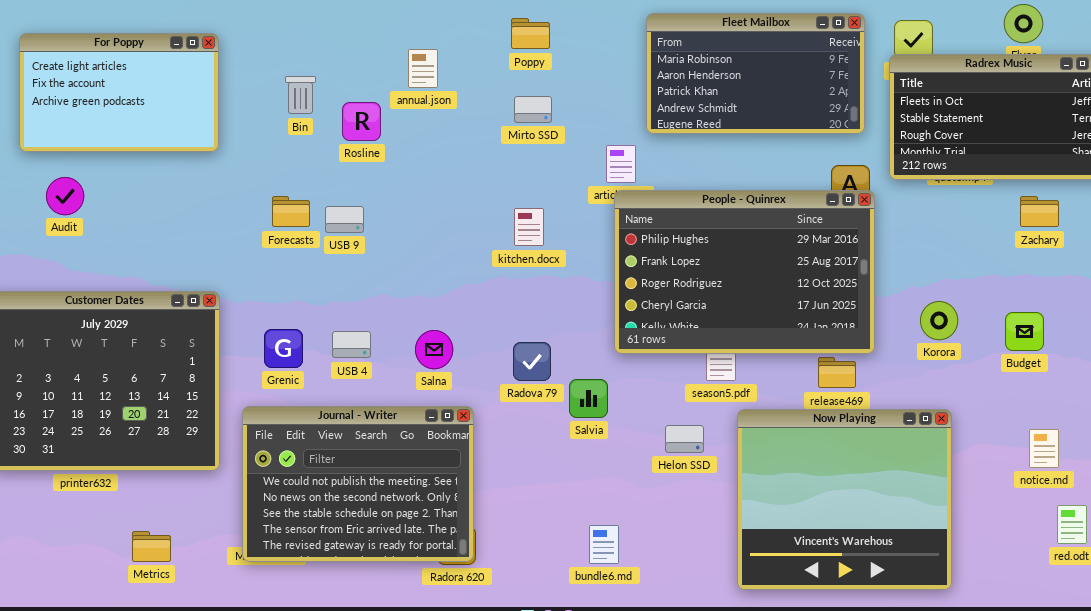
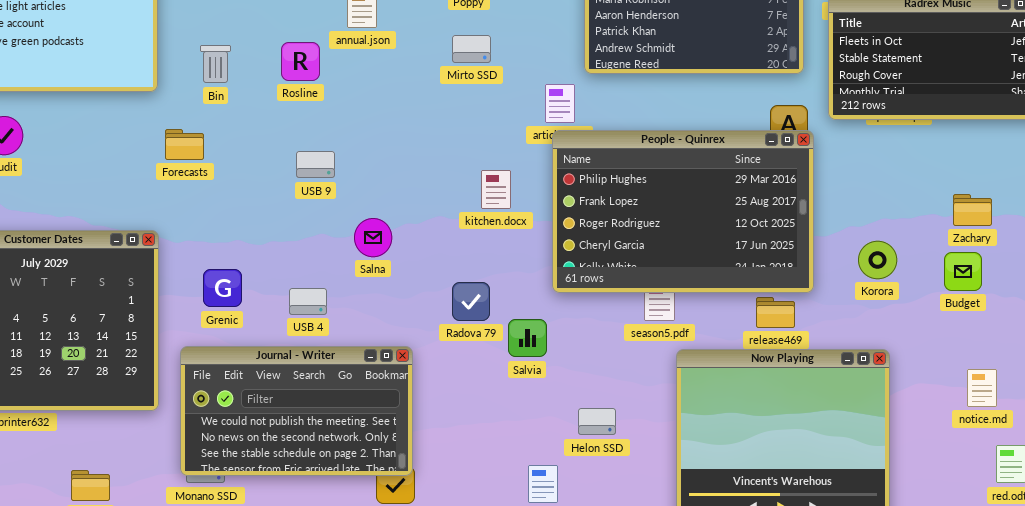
Bin: [285,76,316,114] -> [200,45,231,83], moved
Forecasts: [272,196,310,227] -> [165,129,204,160], moved
Zachary: [1020,196,1059,227] -> [953,194,992,226], moved
USB 9: [325,206,364,233] -> [296,151,335,178], moved
kitchen.docx: [514,208,544,246] -> [481,170,511,209], moved
Salna: [415,330,453,369] -> [354,218,392,257], moved
USB 4: [332,331,371,358] -> [289,288,327,315], moved
Journal - Writer: [242,406,474,562] -> [180,346,413,476], resized
Helon SSD: [665,425,704,453] -> [578,408,616,435], moved

